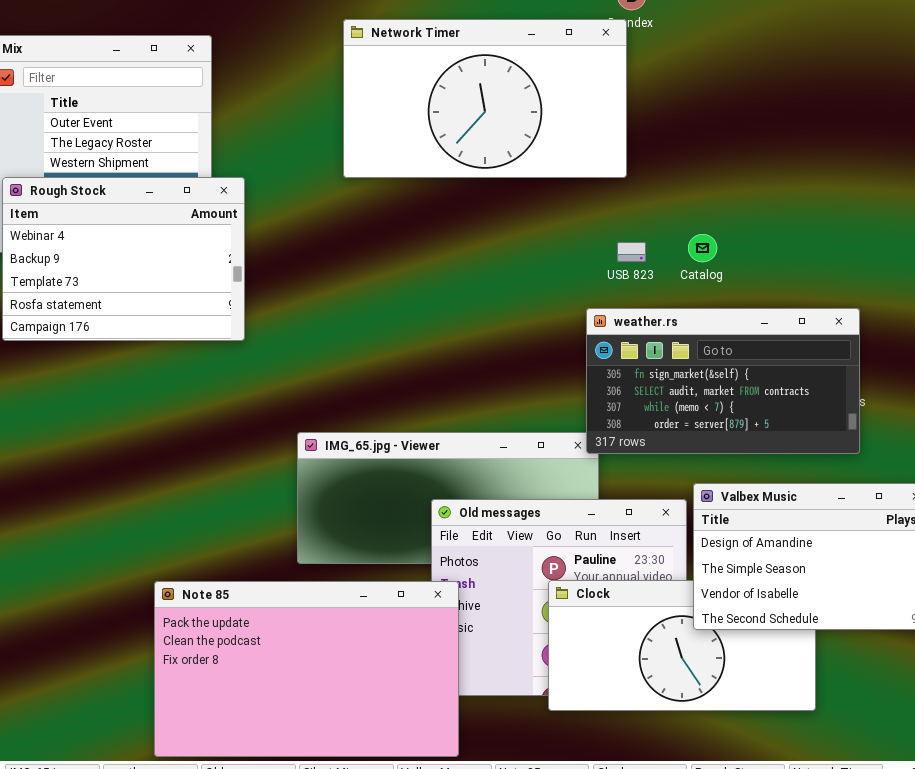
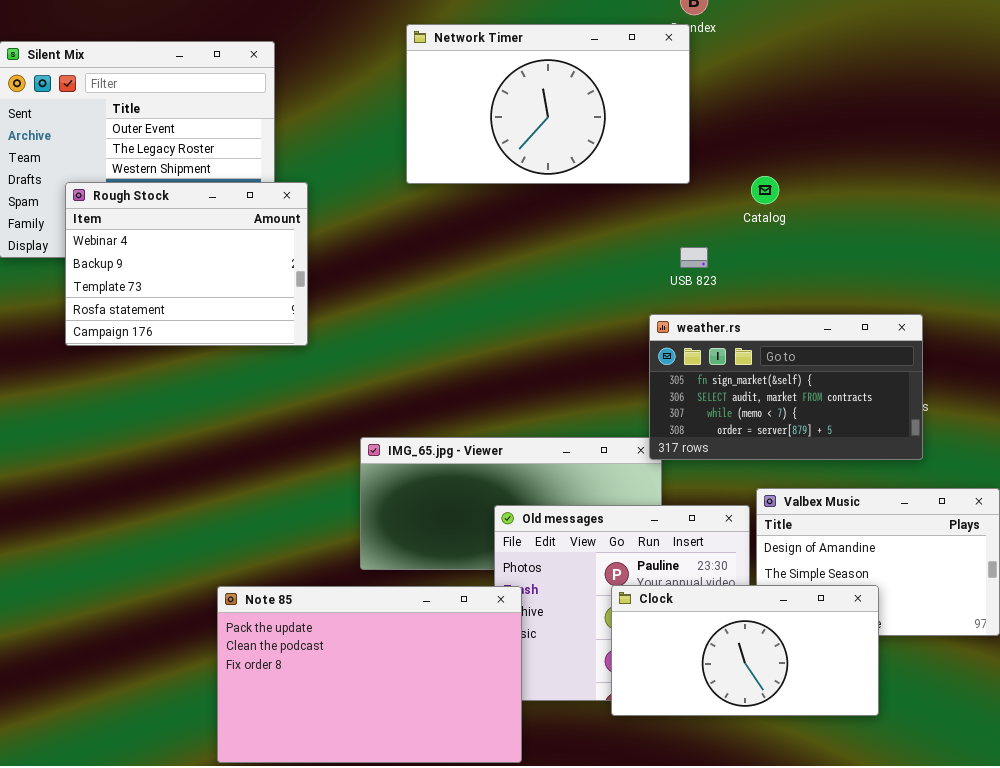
Catalog: [688,234,717,262] -> [751,176,779,204], moved
Clock: [548,580,816,711] -> [611,585,879,716], raised

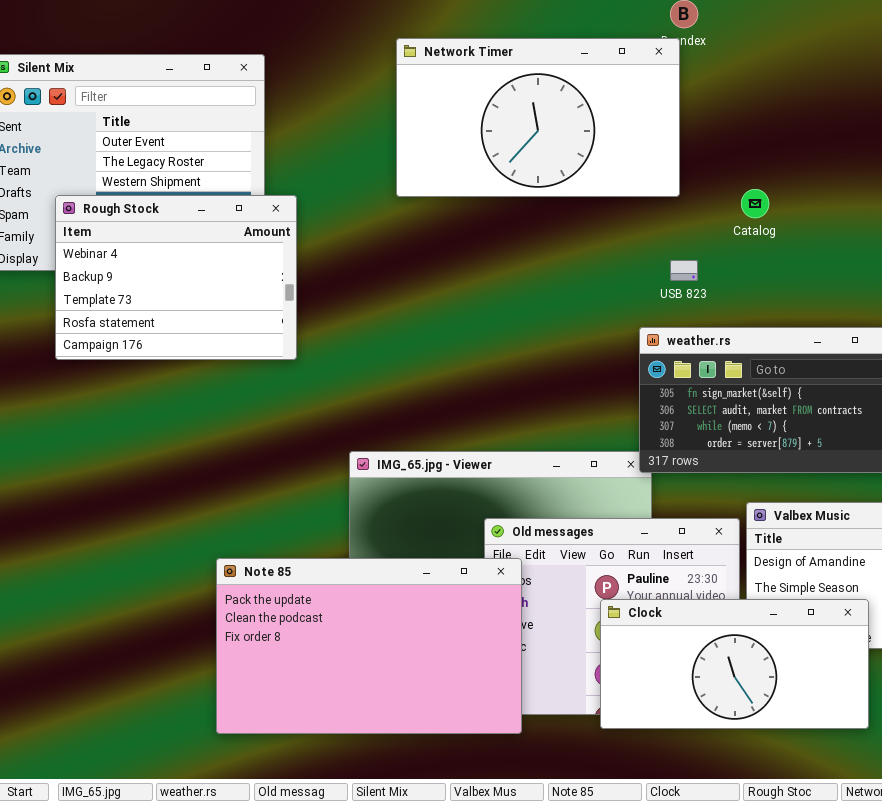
Note 85: [217,586,522,763] -> [216,558,522,734], moved

